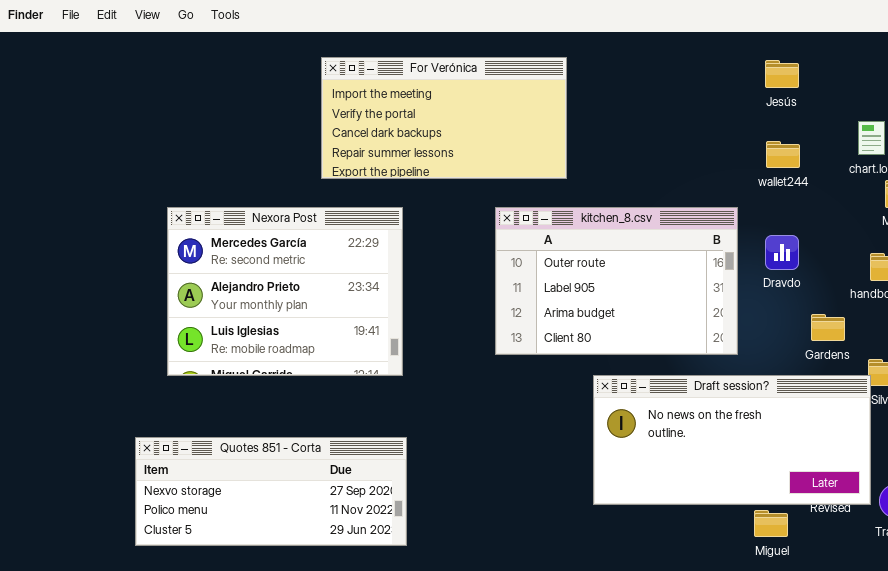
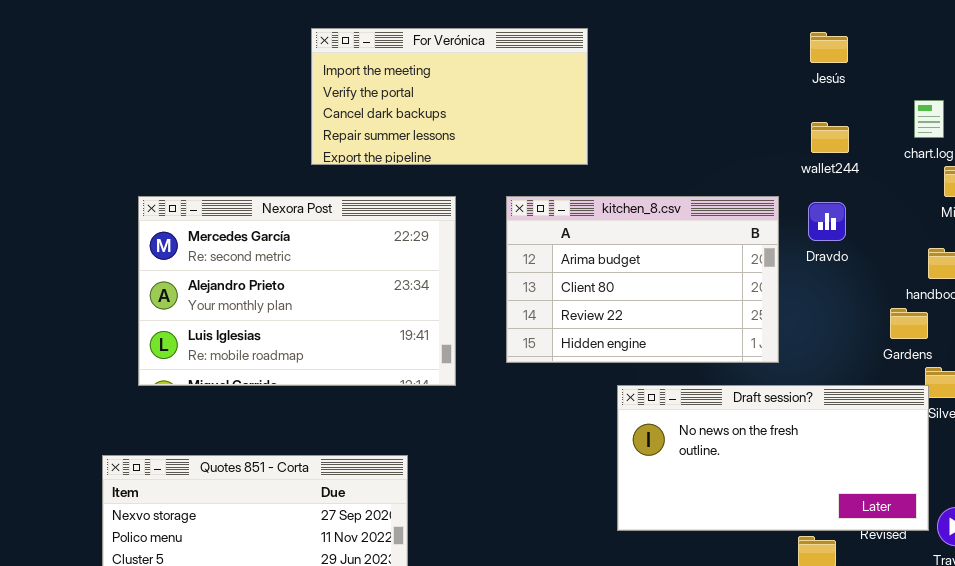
Nexora Post: [167,207,403,376] -> [138,196,456,386], resized
kitchen_8.csv: [495,207,738,355] -> [506,196,779,363], scrolled down 2 rows
Dravdo: [765,235,799,270] -> [808,202,846,241], moved
Gardens: [811,314,845,341] -> [890,308,928,339], moved

